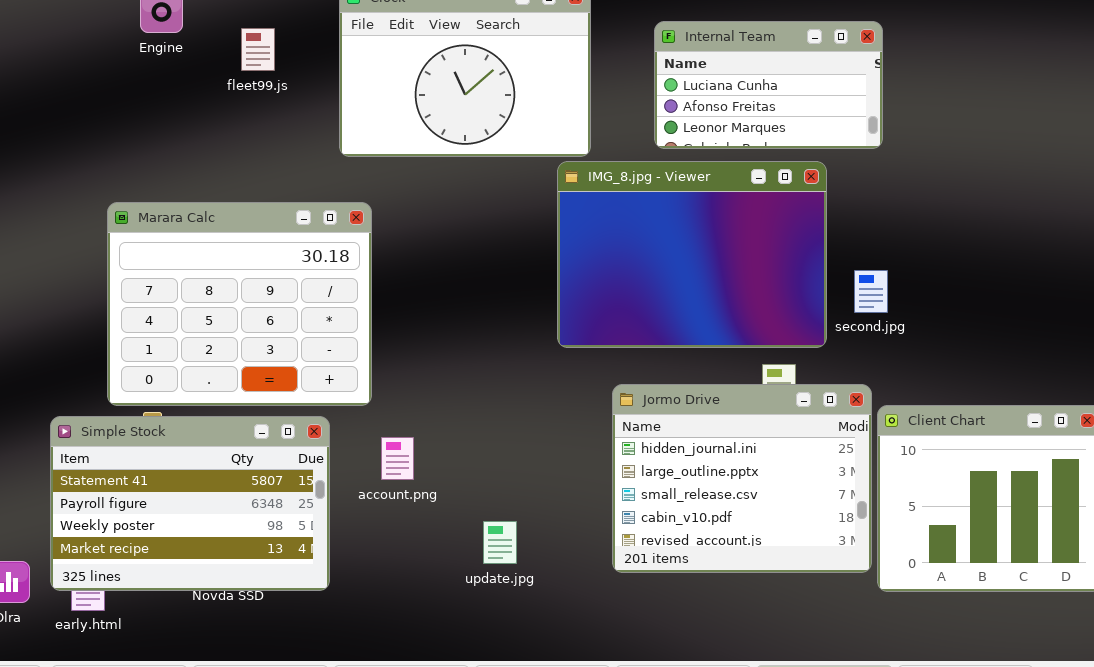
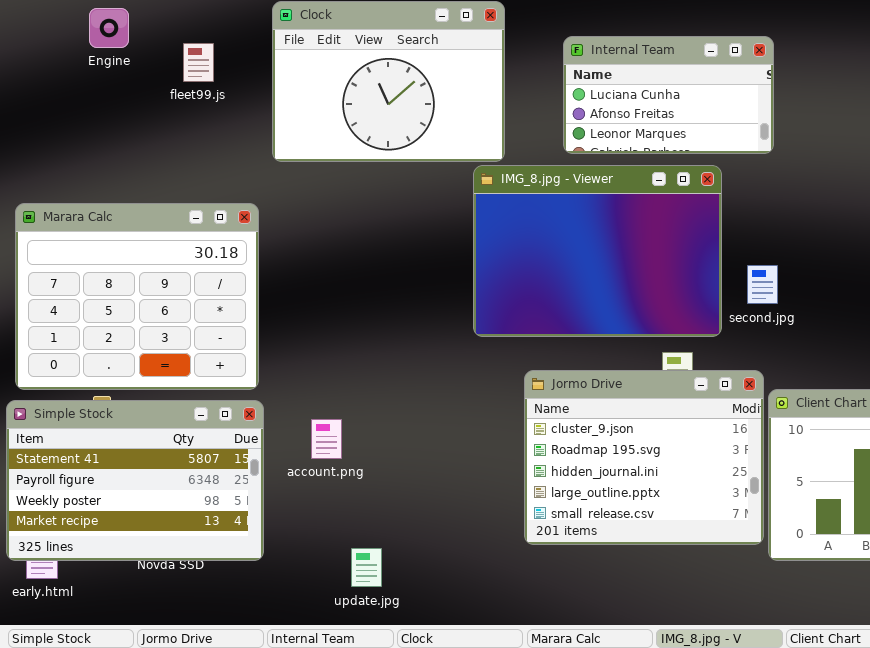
Marara Calc: [107,202,372,406] -> [15,203,259,390], moved
Jormo Drive: [612,384,872,573] -> [524,370,764,545], scrolled up 2 rows
update.jpg: [483,521,517,564] -> [351,548,382,587], moved

